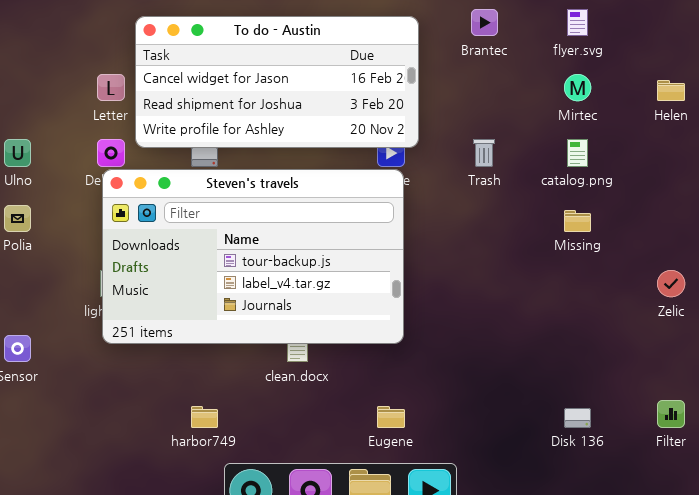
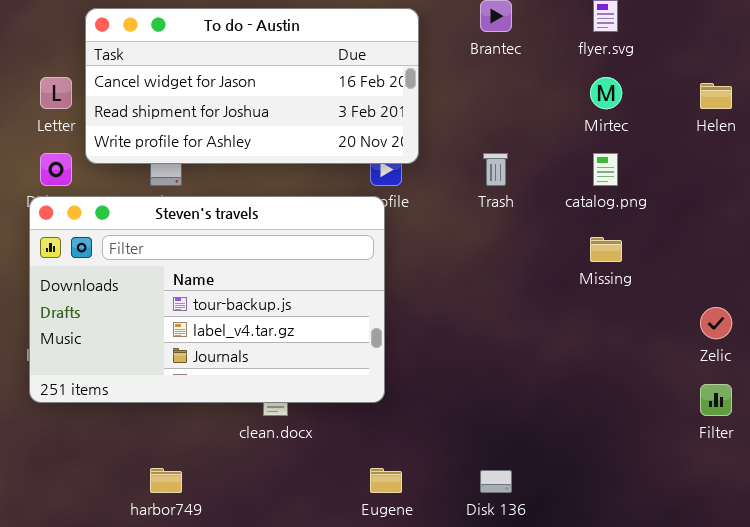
Steven's travels: [102,169,404,344] -> [29,196,385,403], moved
Filter: [657,400,685,428] -> [700,384,732,416], moved
Disk 136: [564,408,591,428] -> [480,470,512,493], moved

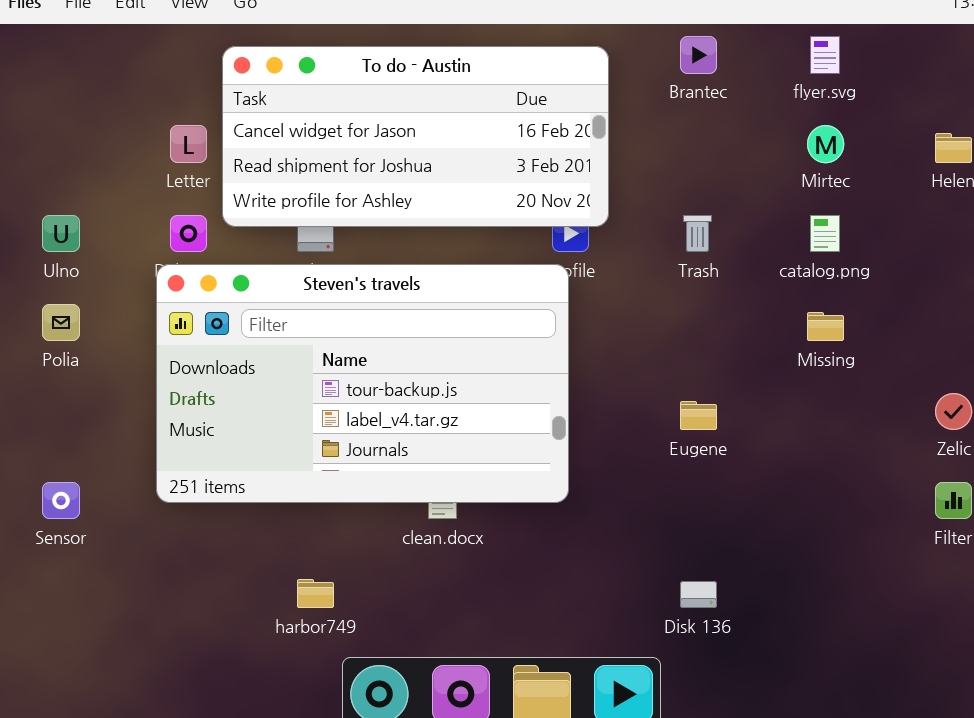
Eugene: [370,468,402,493] -> [680,401,717,430], moved

